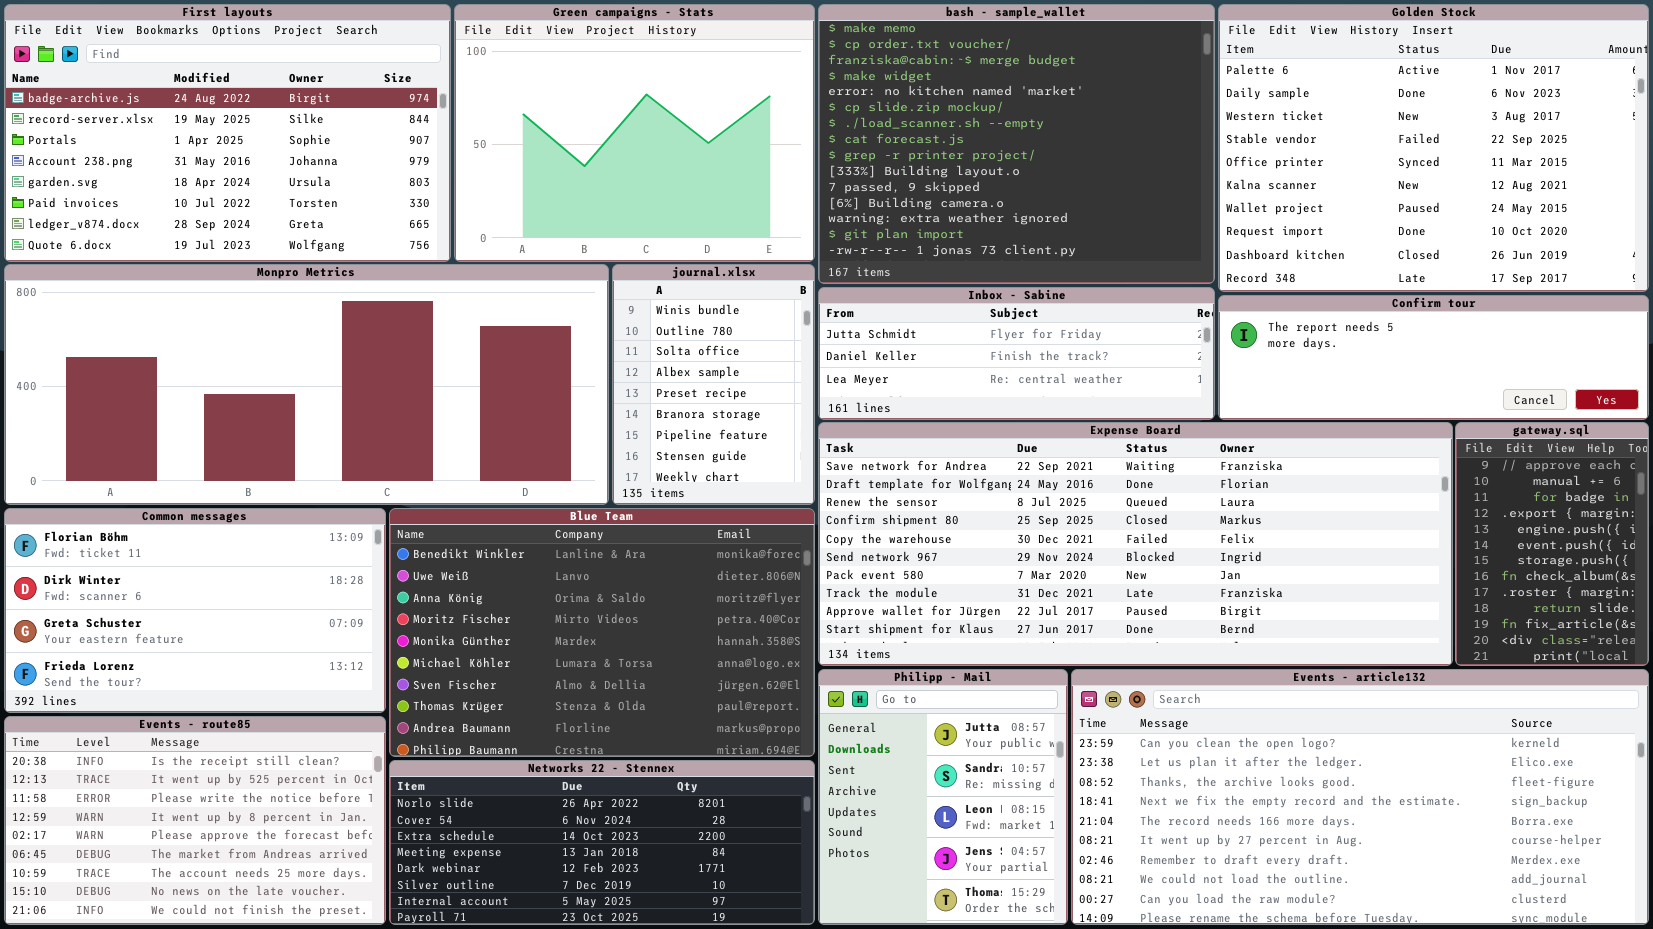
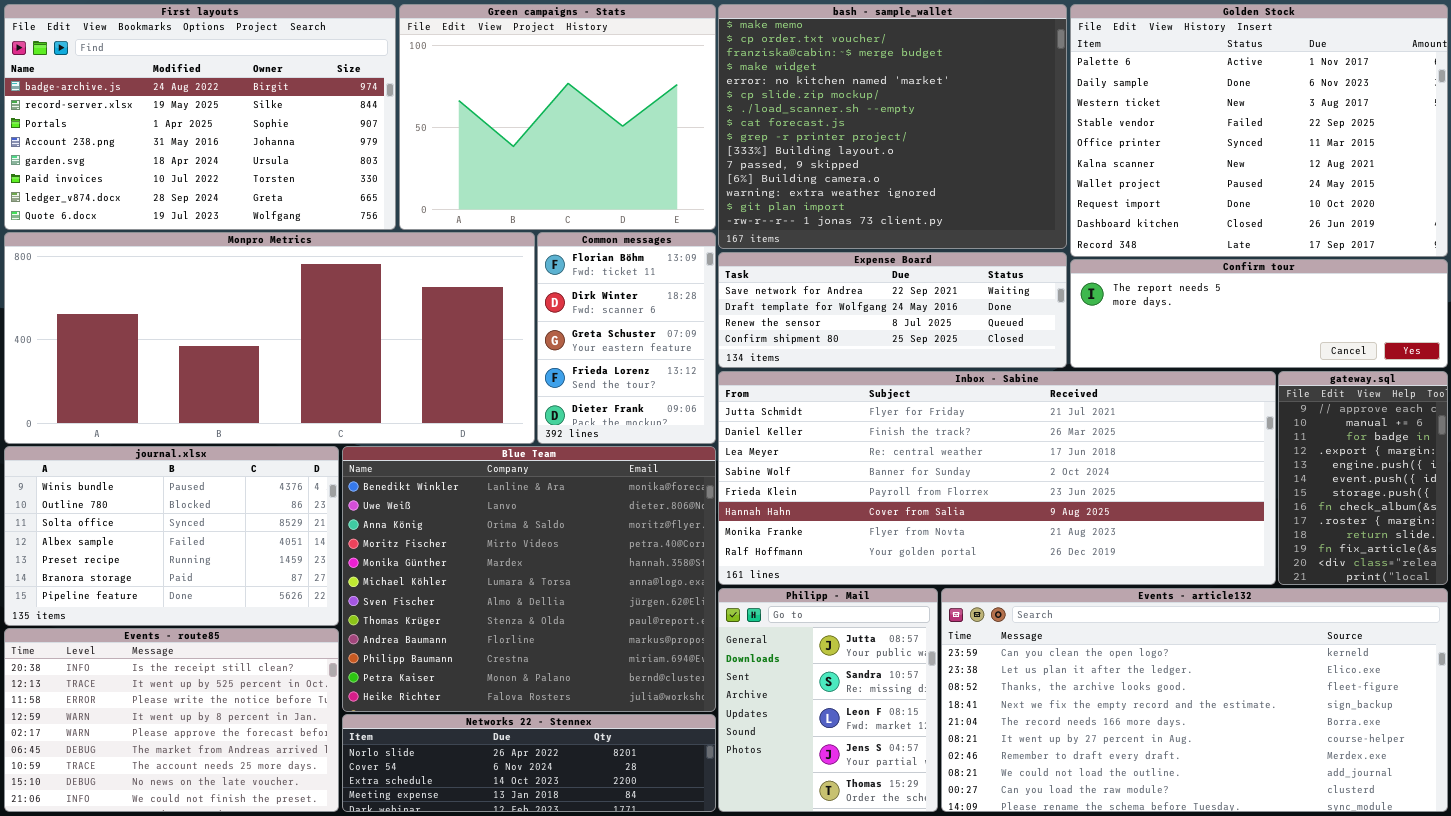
journal.xlsx: [612,264,815,505] -> [4,446,339,626], moved, resized
Inbox - Sabine: [818,287,1215,420] -> [718,371,1276,585], moved, resized
Expense Board: [818,422,1453,666] -> [718,252,1067,368], moved, resized
Common messages: [4,508,386,713] -> [537,232,716,444], moved, resized
Blue Team: [389,508,815,757] -> [342,446,716,712], resized
Networks 22 - Stennex: [389,760,815,925] -> [342,714,716,812], resized

